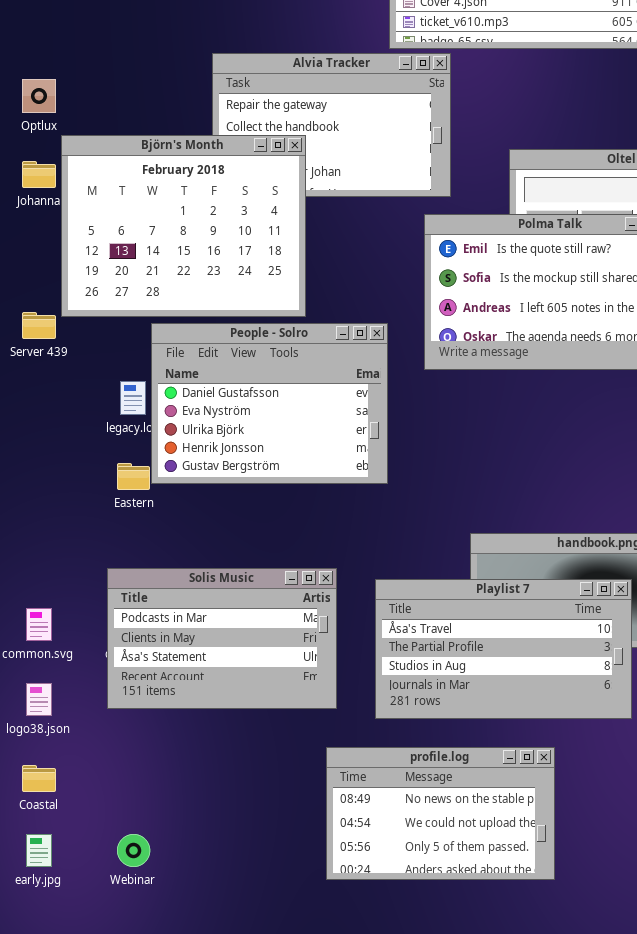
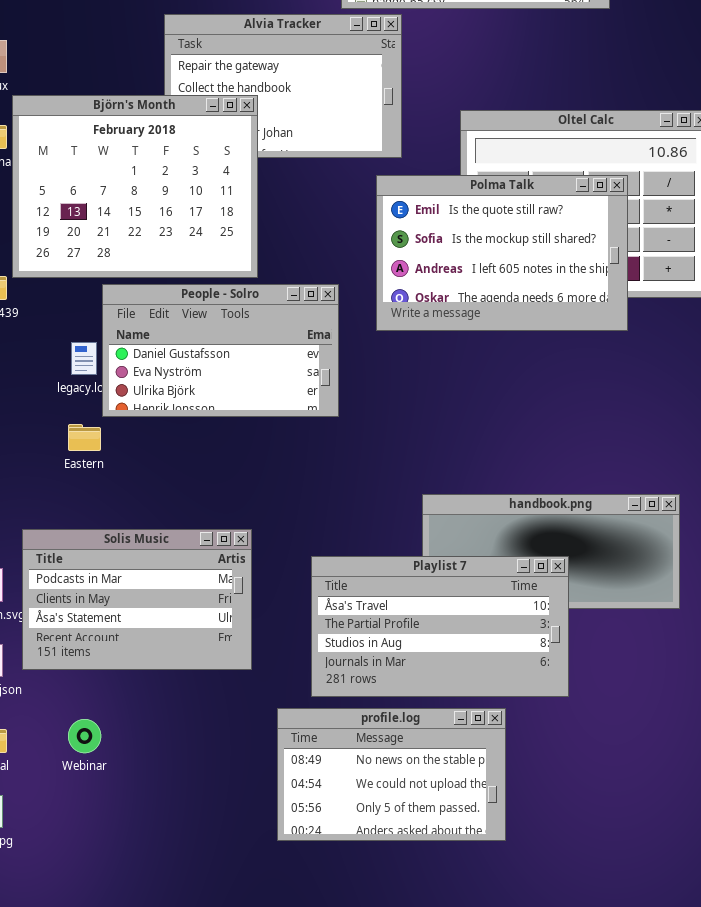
People - Solro: [151,323,388,484] -> [102,284,339,417], resized
Solis Music: [107,568,337,709] -> [22,529,252,670], moved
Playlist 7: [375,579,632,719] -> [311,556,569,697], moved
Webinar: [117,834,150,867] -> [68,719,101,753], moved

